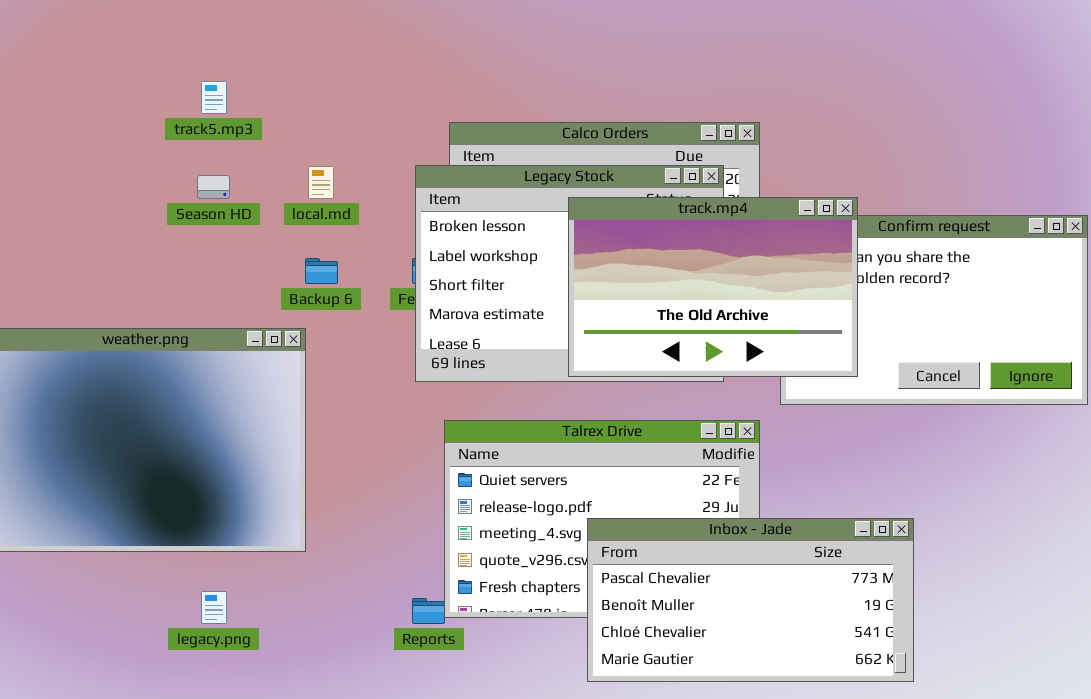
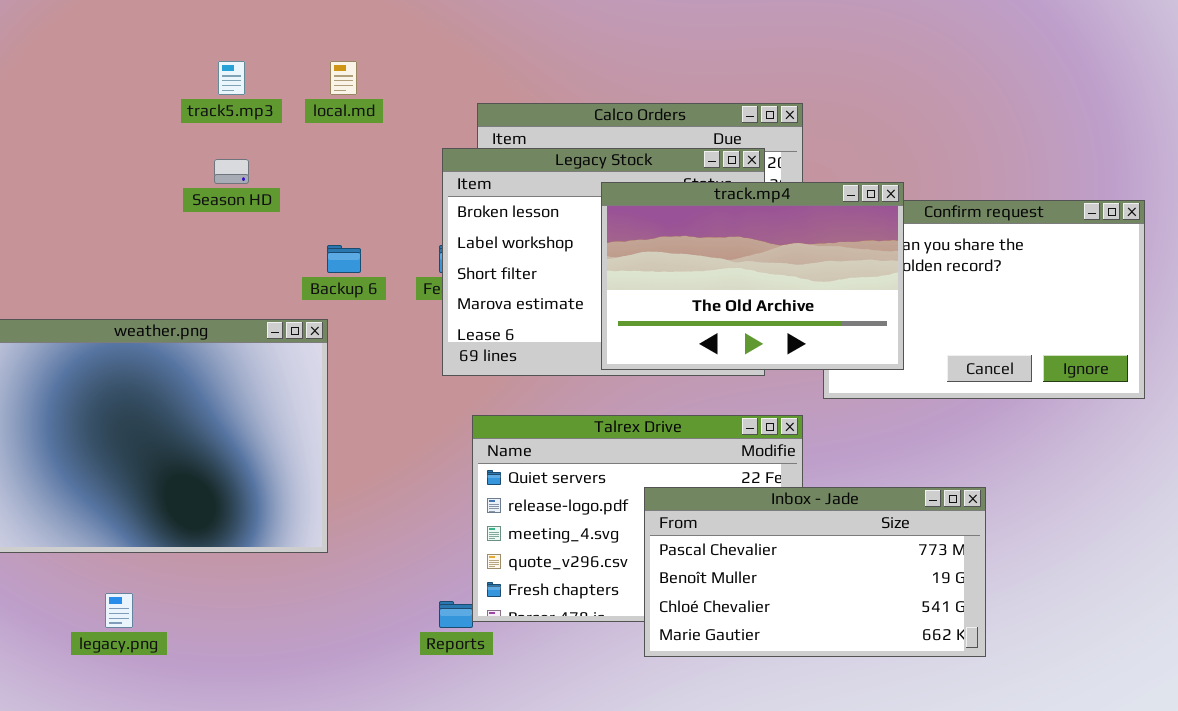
local.md: [308,166,334,199] -> [330,61,357,95], moved
Inbox - Jade: [587,518,914,682] -> [644,487,986,657], moved
legacy.png: [201,591,227,624] -> [105,593,133,628], moved

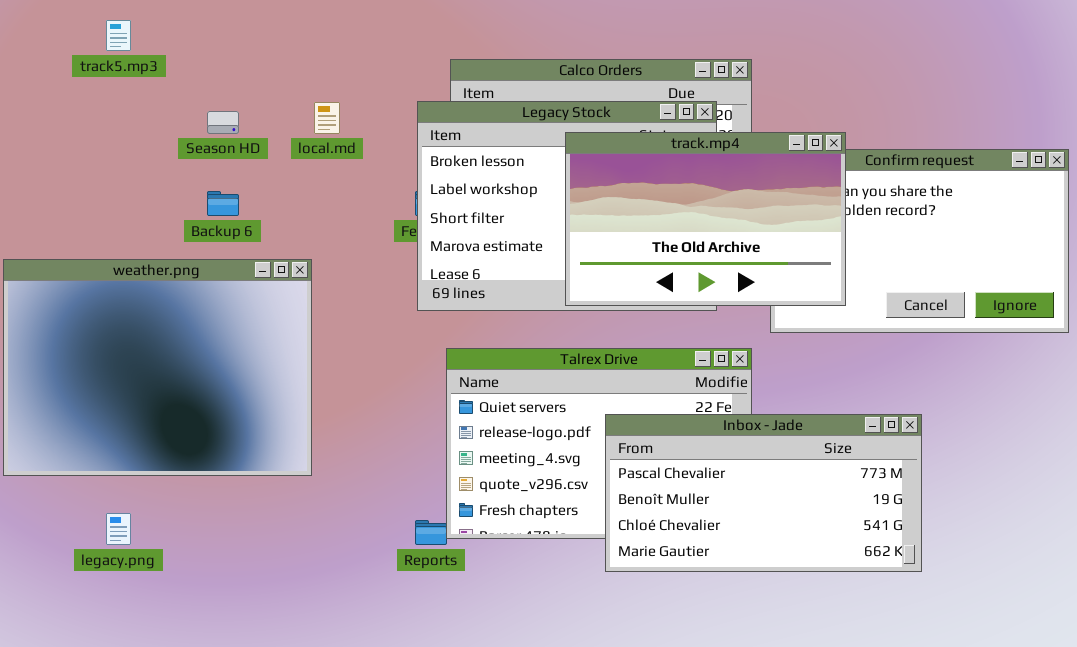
track5.mp3: [218,61,245,95] -> [106,20,131,51], moved
local.md: [330,61,357,95] -> [314,102,340,134], moved
Backup 6: [327,245,361,273] -> [207,191,239,216], moved

